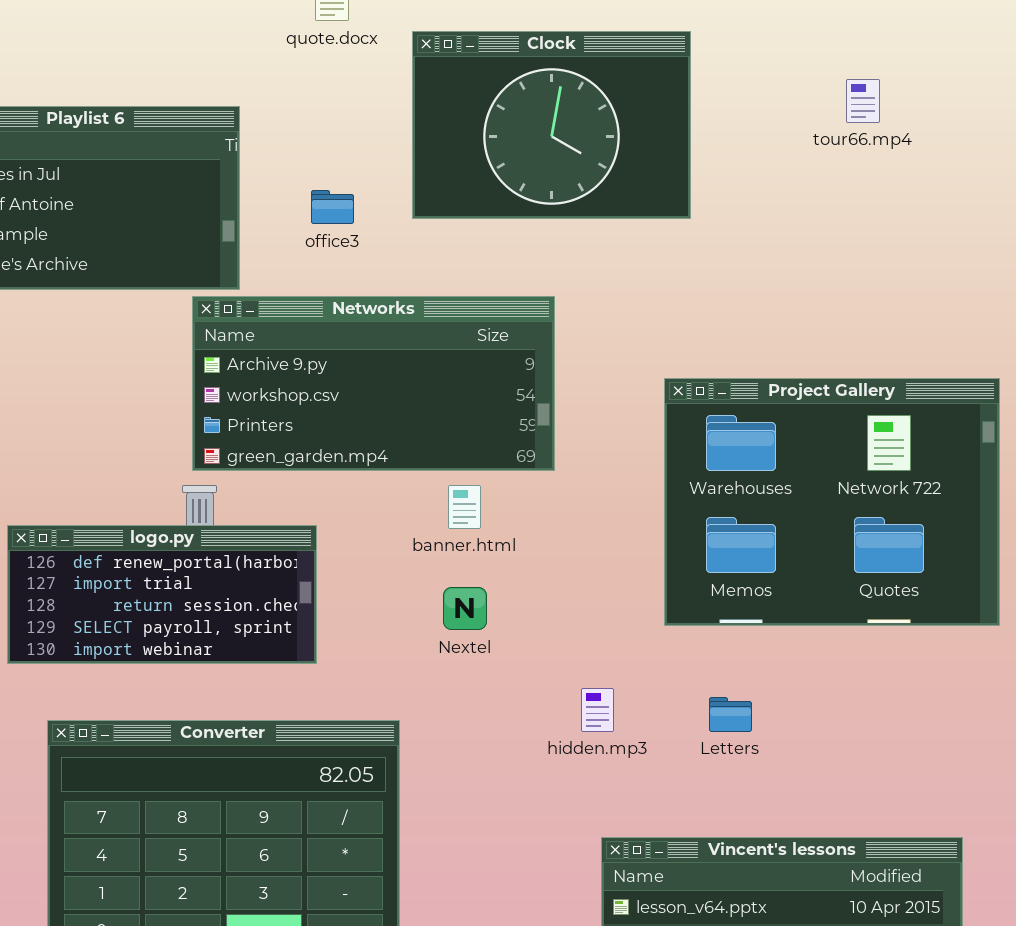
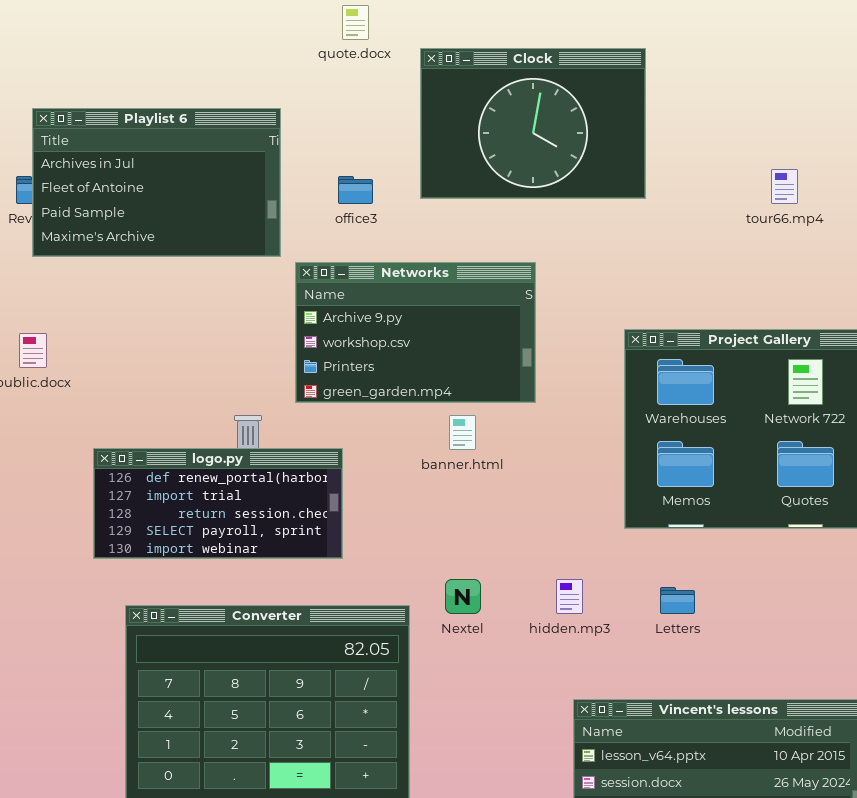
tour66.mp4: [846,79,880,123] -> [771,169,798,204], moved
Networks: [192,296,555,471] -> [295,262,536,403], resized
Nextel: [443,587,487,630] -> [445,579,481,614], moved

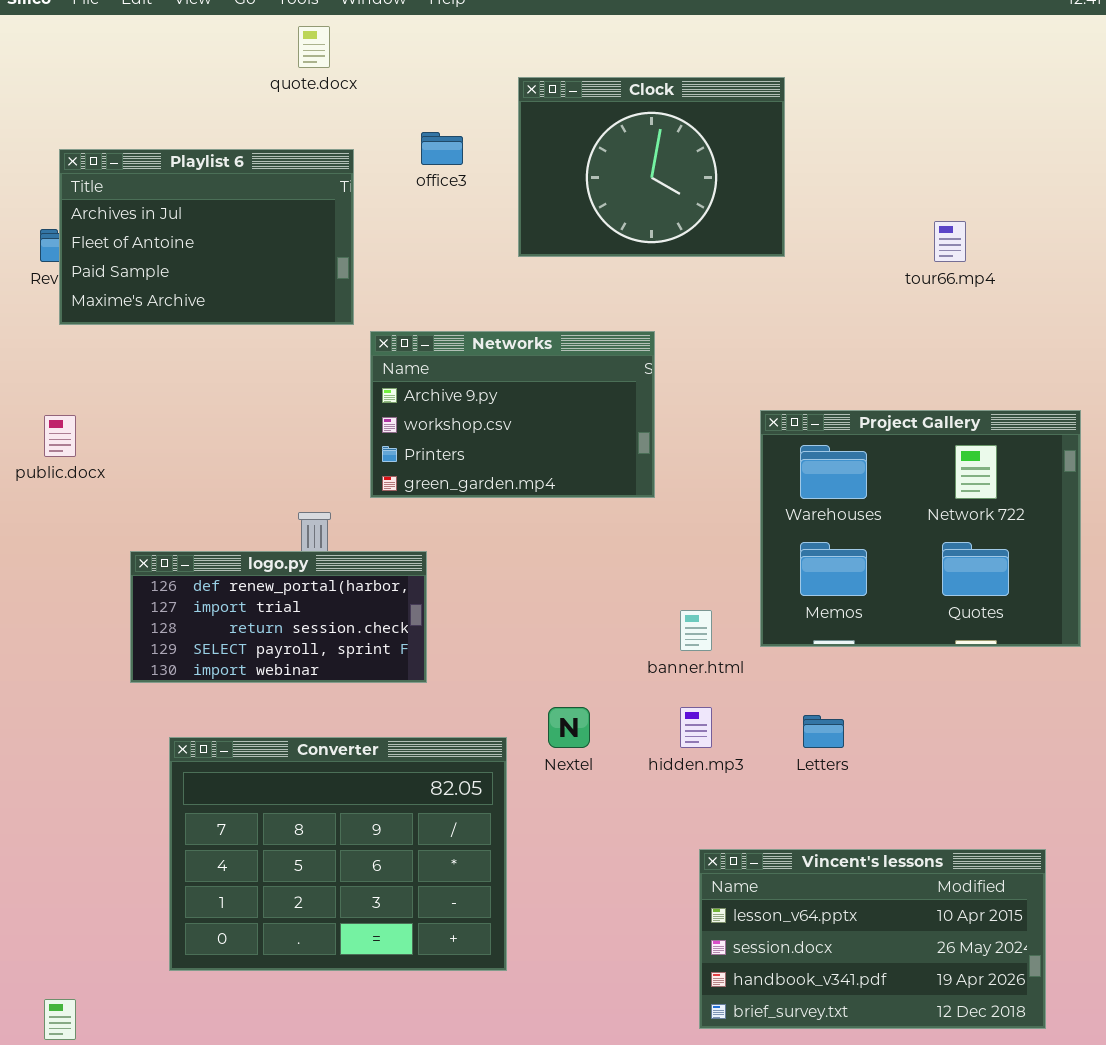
quote.docx: [342,5,369,40] -> [298,26,330,68], moved
office3: [338,176,373,204] -> [421,132,463,165], moved
banner.html: [449,415,476,450] -> [680,610,712,651], moved

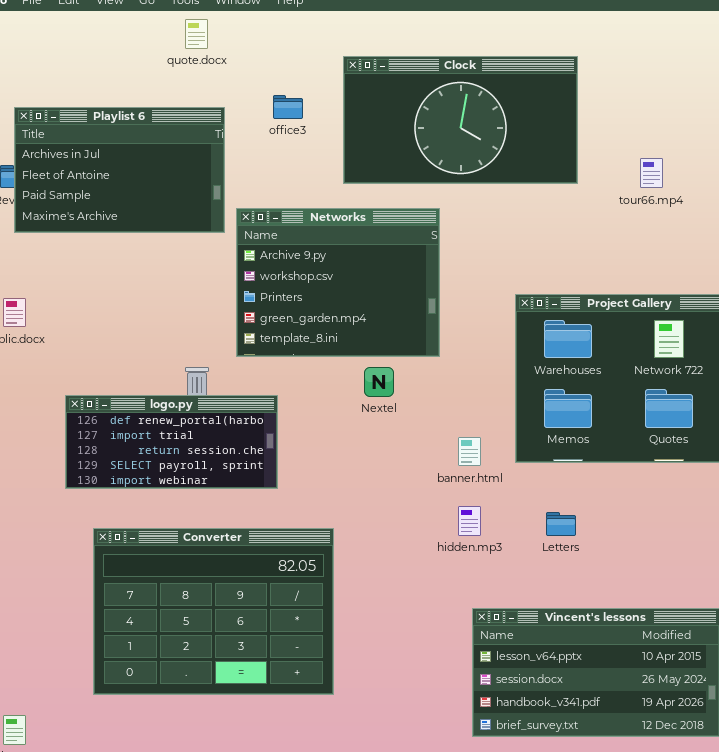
Clock: [518,77,785,257] -> [343,56,578,184], resized
Networks: [370,331,655,498] -> [236,208,440,357], resized
Nextel: [548,707,590,748] -> [364,367,394,397], moved

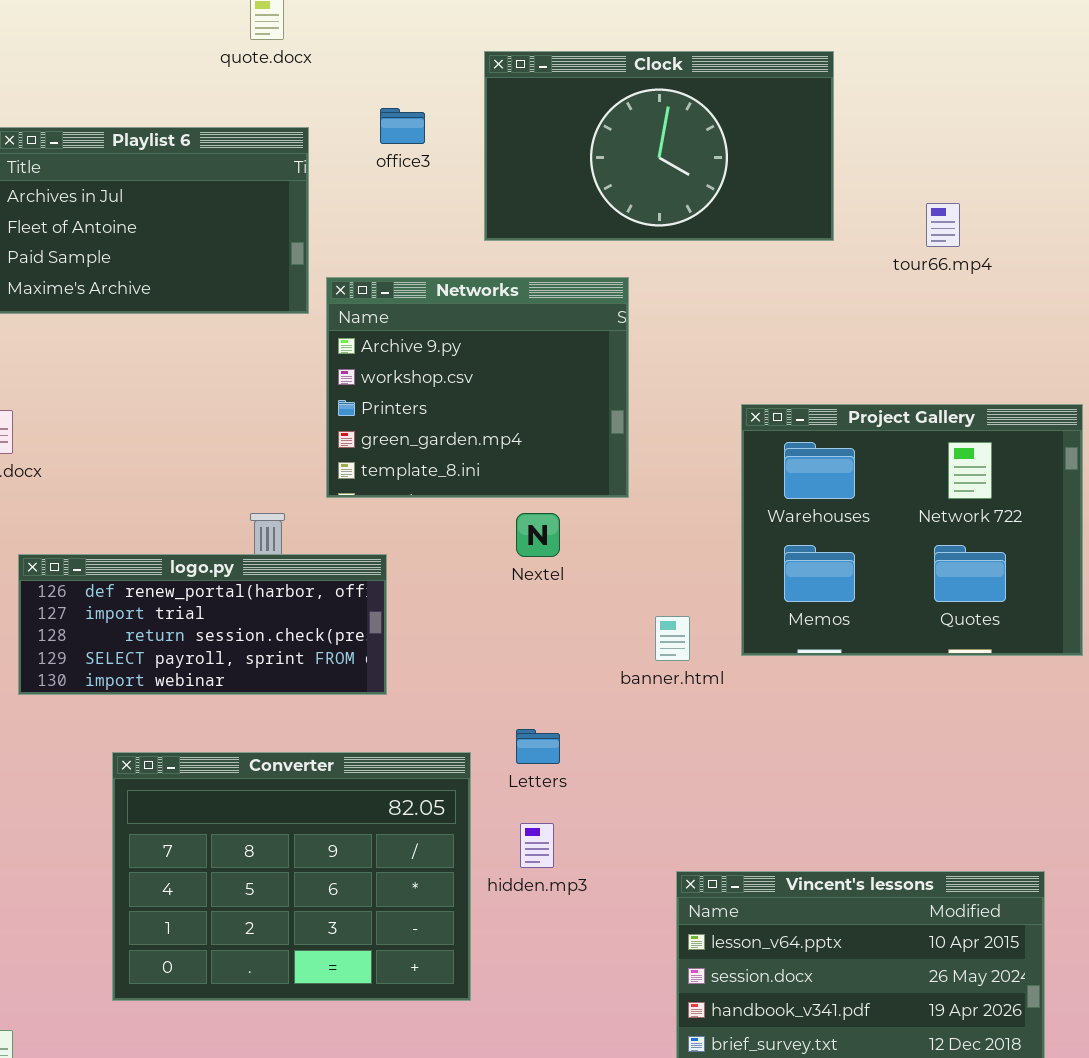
logo.py: [65,395,278,489] -> [18,554,387,695], resized
hidden.mp3: [458,506,481,536] -> [520,823,554,868], moved
Letters: [546,512,576,536] -> [516,729,560,764], moved

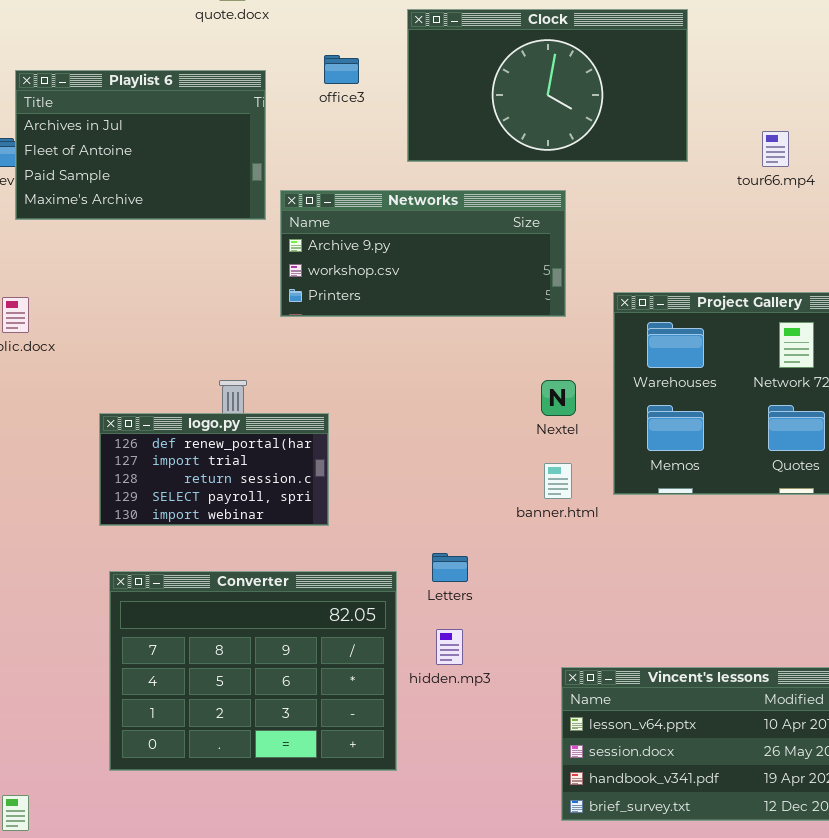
Networks: [326,277,629,498] -> [280,190,566,317], resized
Nextel: [516,513,560,557] -> [541,380,576,416], moved
logo.py: [18,554,387,695] -> [99,413,329,526], resized

